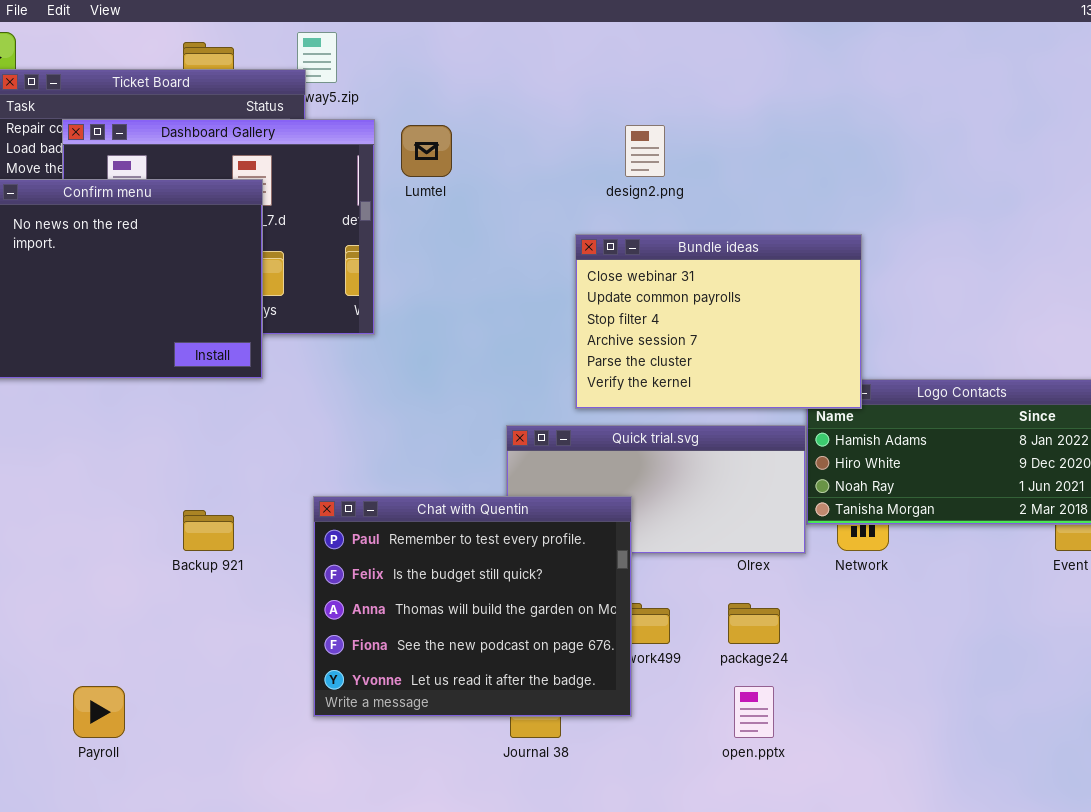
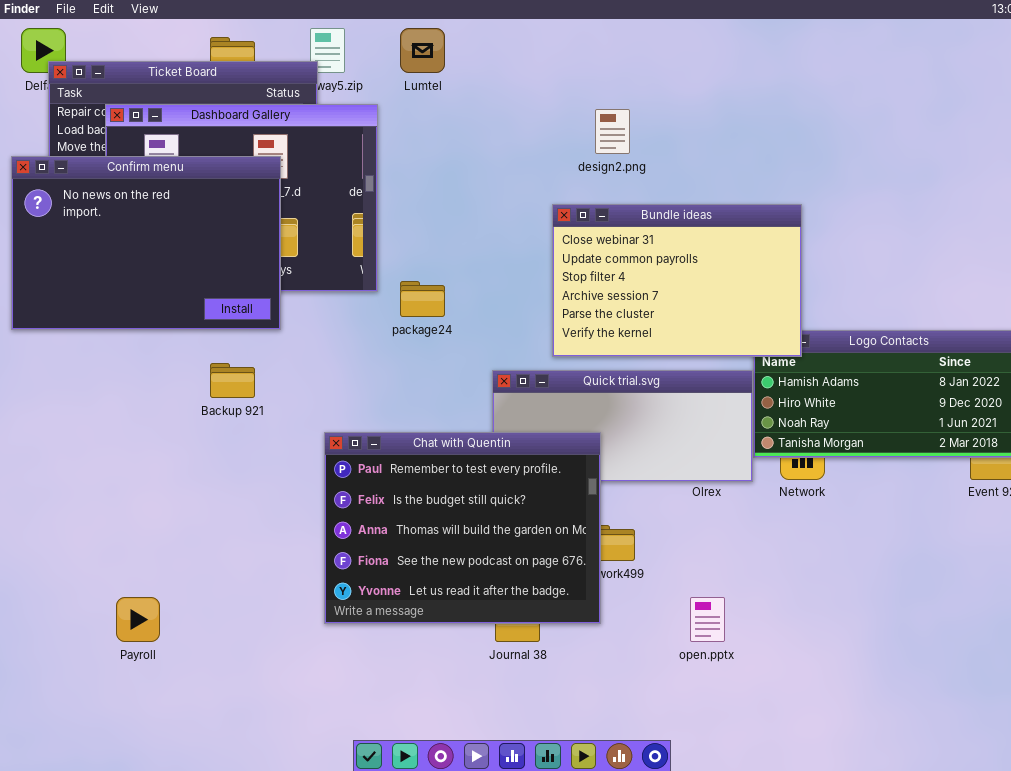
Lumtel: [401,125,452,177] -> [400,28,445,73], moved
Backup 921: [183,510,234,551] -> [210,363,255,398], moved
package24: [728,603,780,644] -> [400,281,445,317], moved

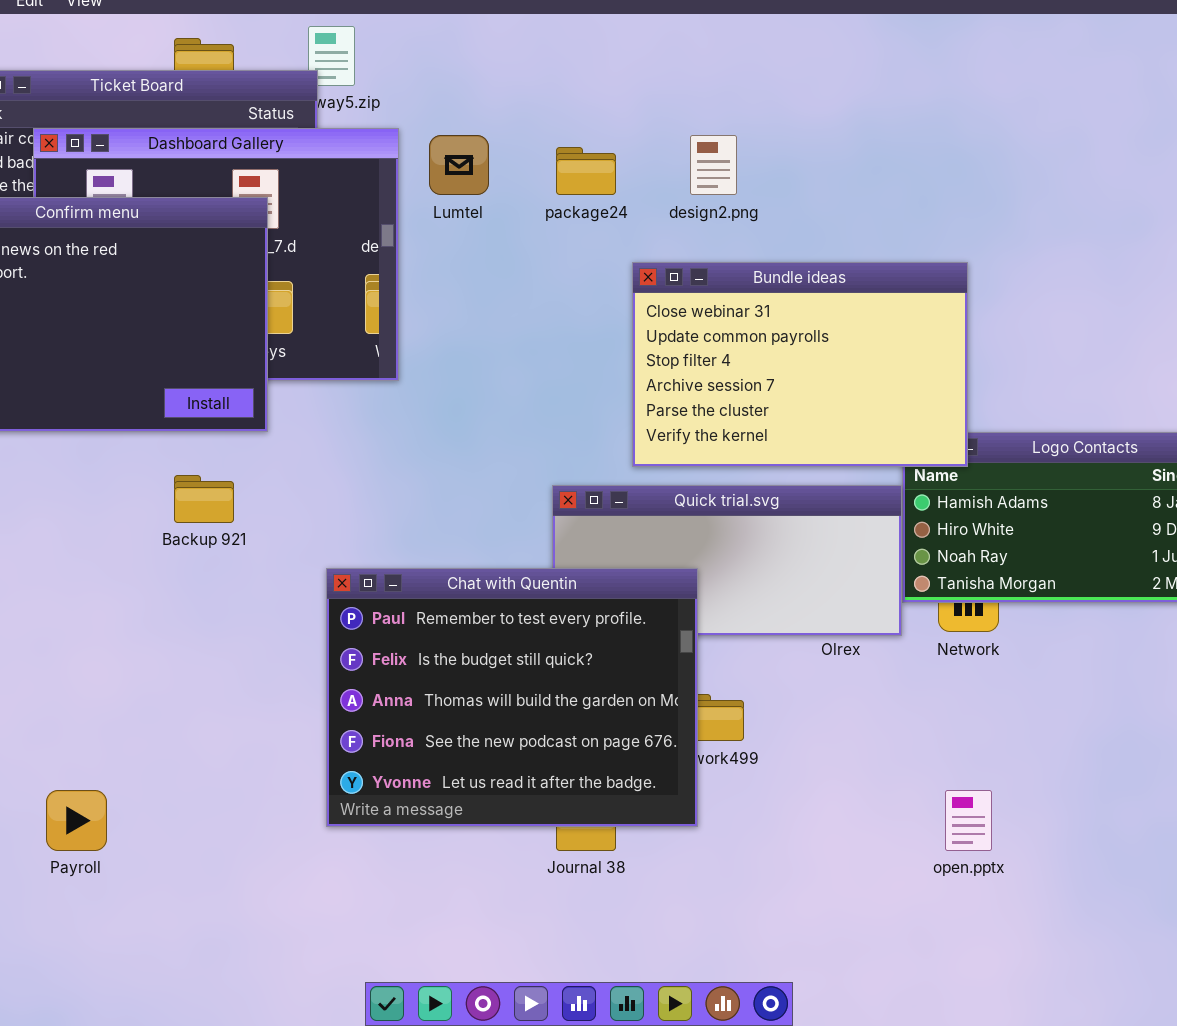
Lumtel: [400,28,445,73] -> [429,135,489,195], moved
package24: [400,281,445,317] -> [556,147,616,195], moved
open.pptx: [690,597,725,642] -> [945,790,992,851], moved

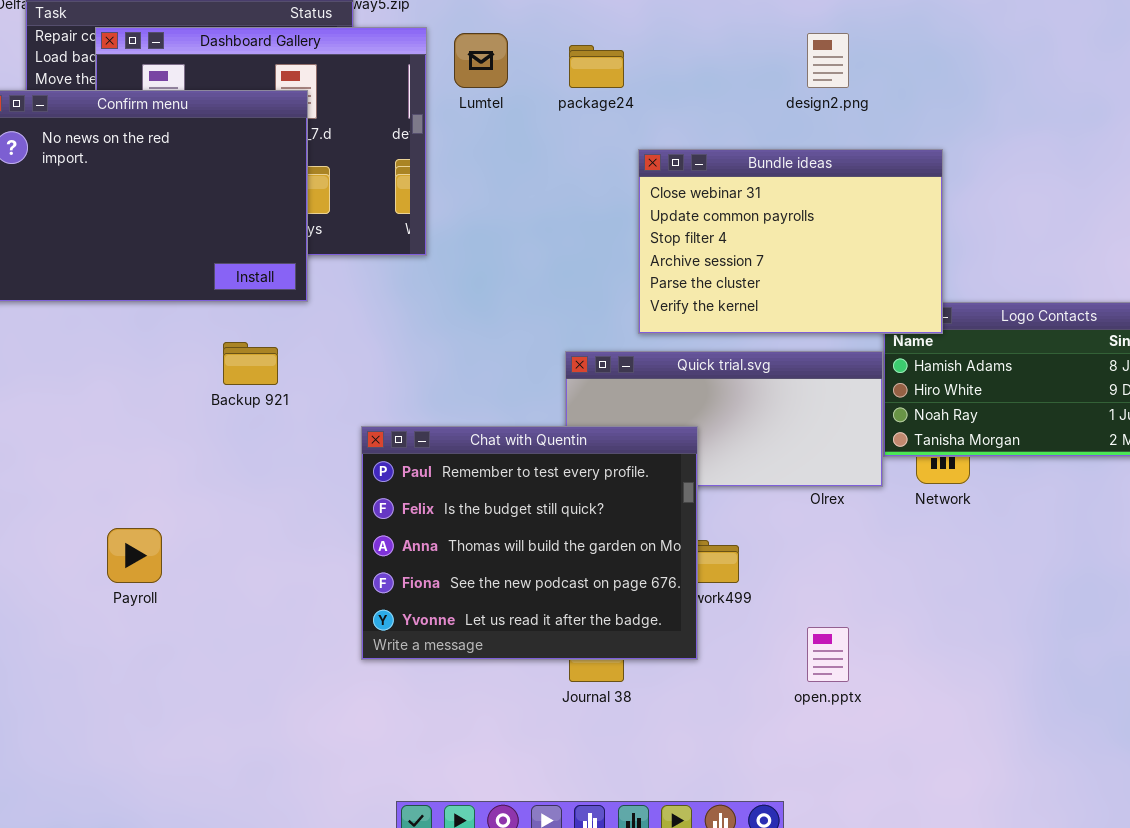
design2.png: [690,135,737,195] -> [807,33,849,88], moved
Payroll: [46,790,107,851] -> [107,528,162,583], moved
open.pptx: [945,790,992,851] -> [807,627,849,682], moved

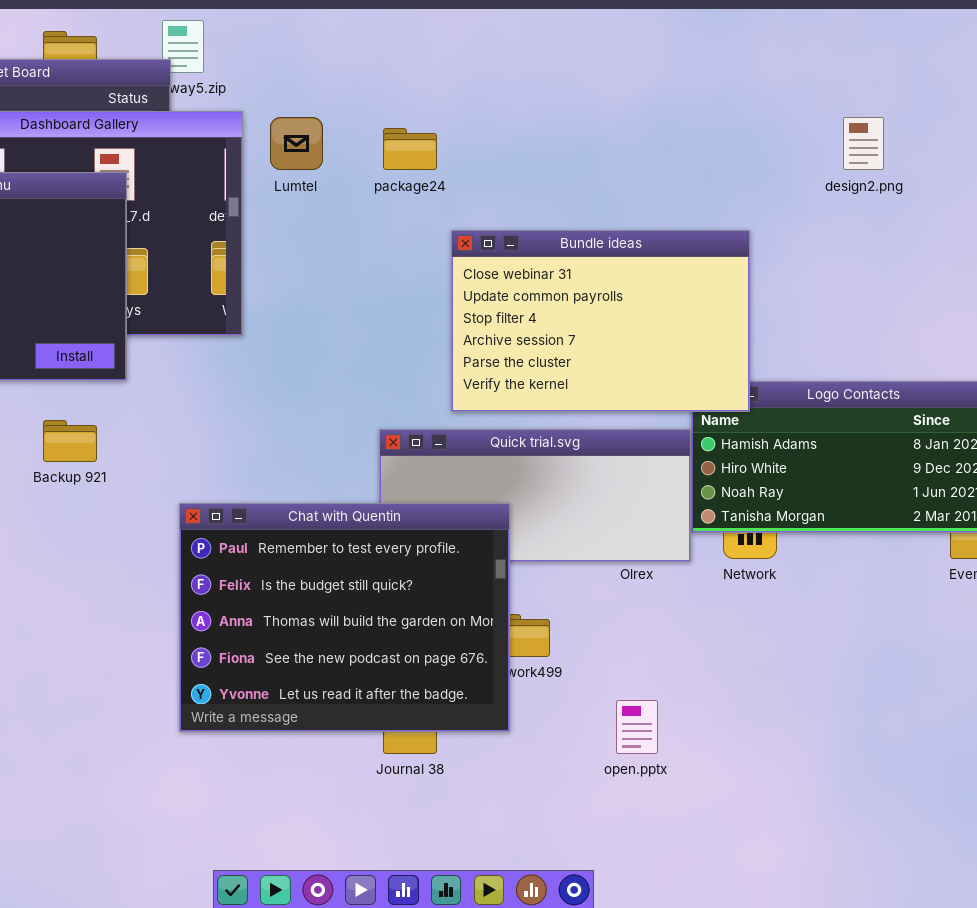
design2.png: [807,33,849,88] -> [843,117,884,170], moved

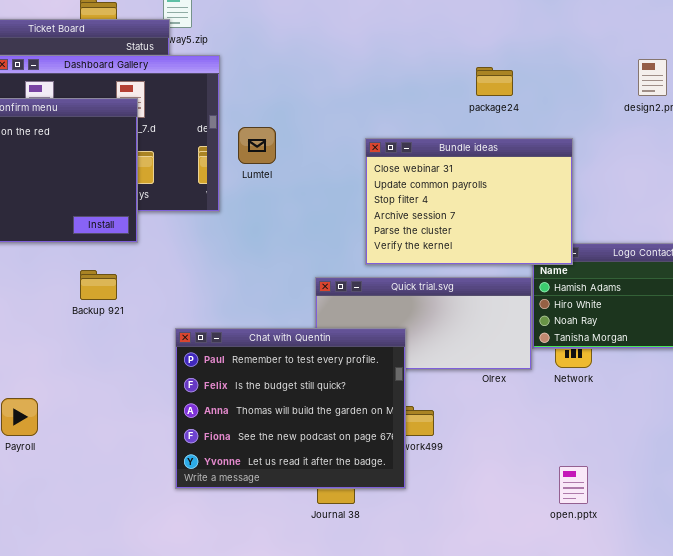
Lumtel: [270,117,323,170] -> [238,127,276,164], moved
package24: [383,128,437,170] -> [476,67,513,96], moved
open.pptx: [616,700,658,754] -> [559,466,588,504], moved

